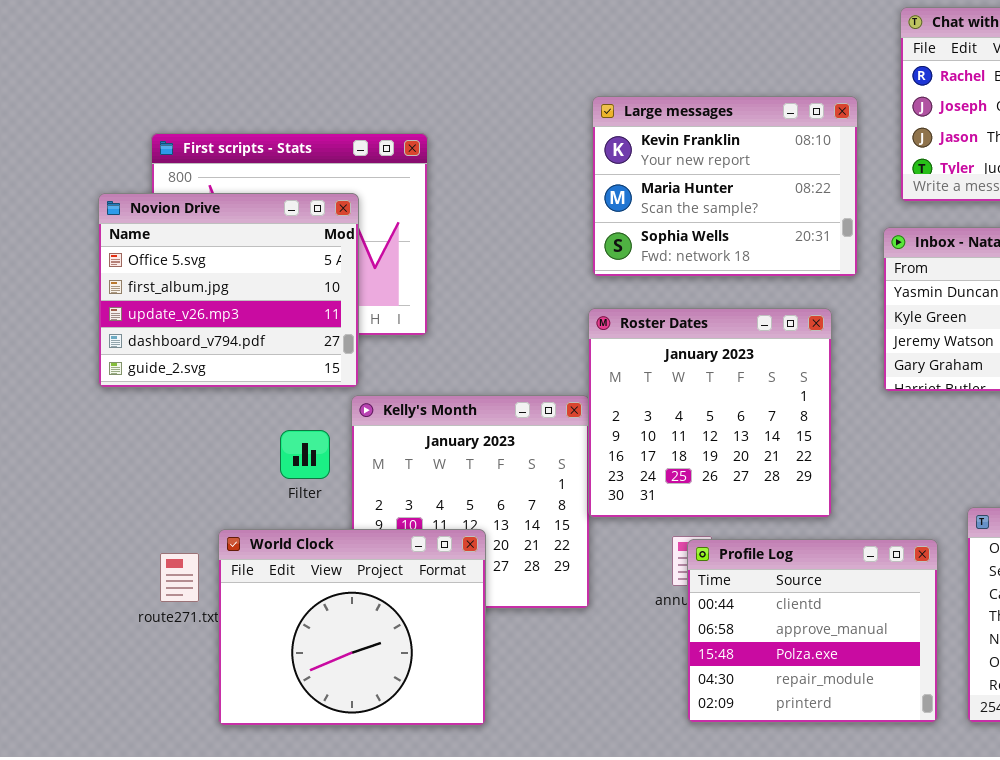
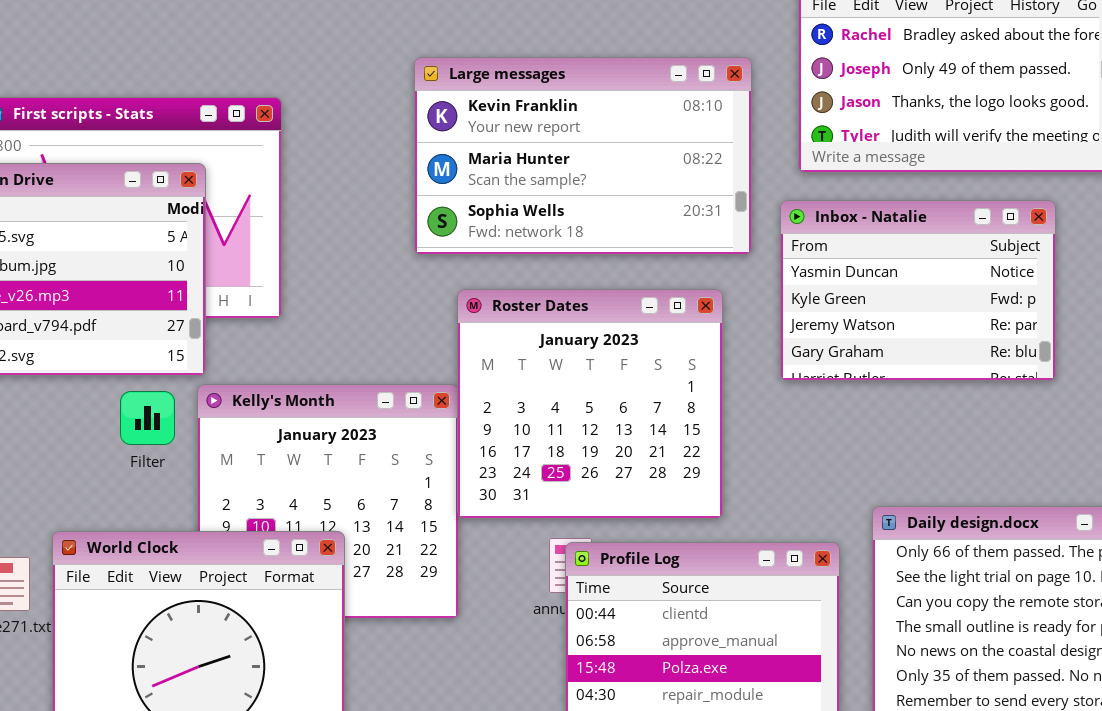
Large messages: [592,96,858,277] -> [414,57,752,255], resized
Filter: [280,430,330,479] -> [120,391,175,445], moved

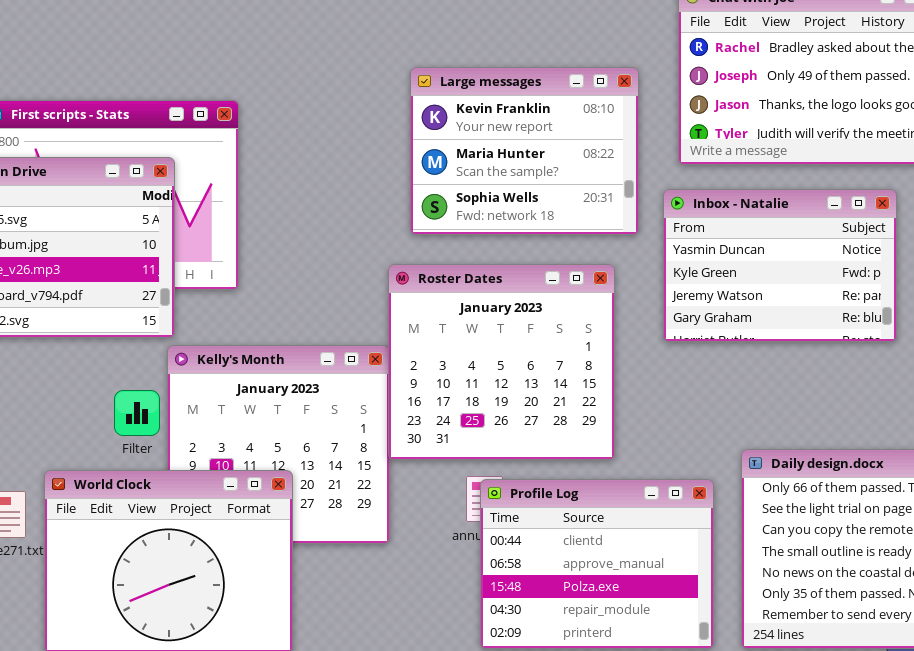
Large messages: [414,57,752,255] -> [410,67,639,235], resized
Filter: [120,391,175,445] -> [114,390,160,436], moved

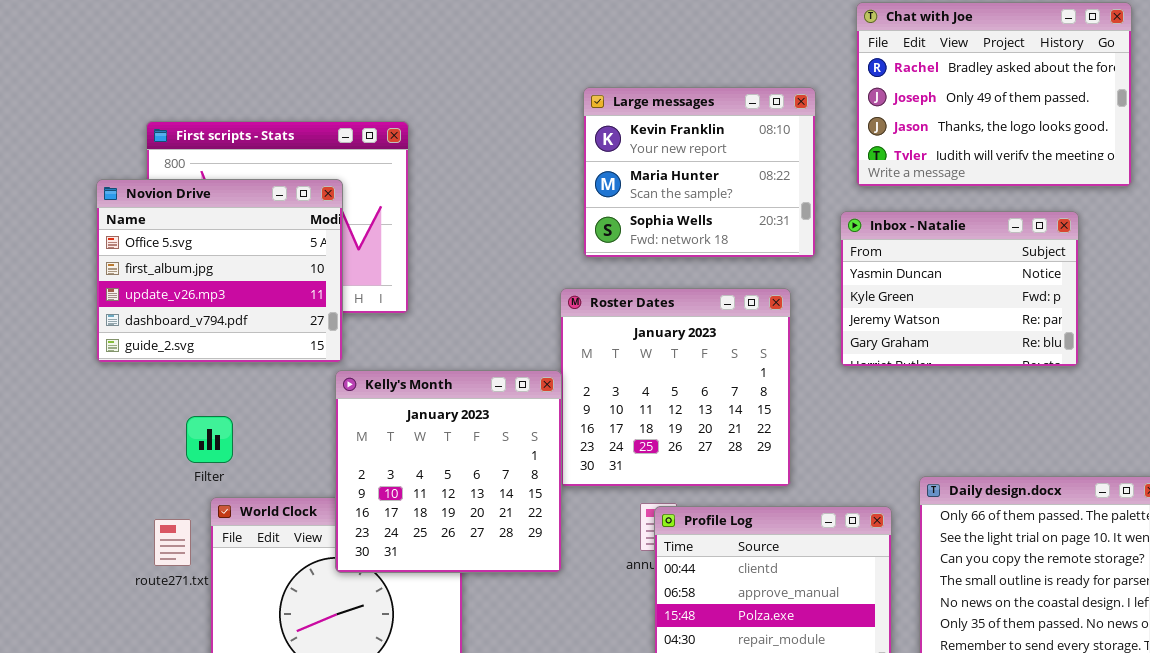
Kelly's Month: [167,345,390,544] -> [335,370,562,573], raised
Filter: [114,390,160,436] -> [186,416,233,463], moved

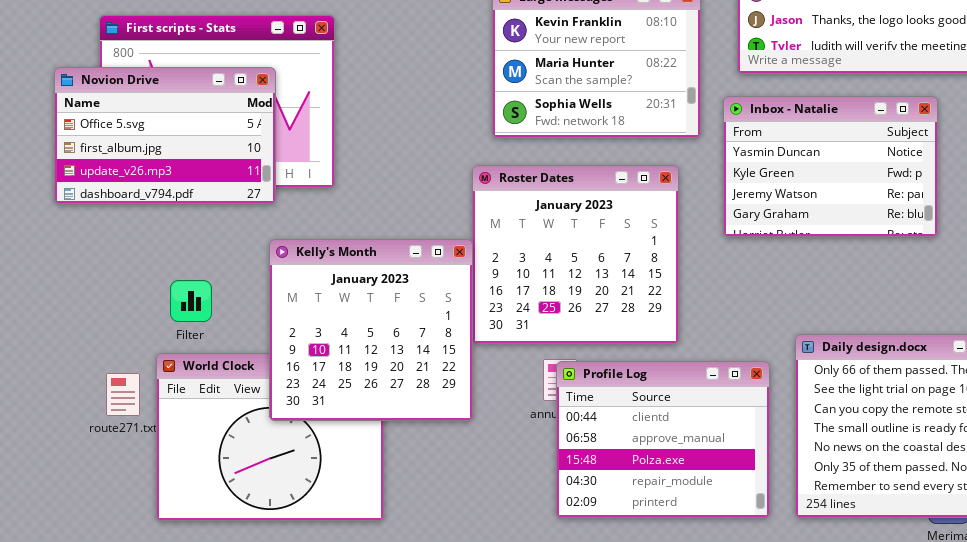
Novion Drive: [96,179,343,363] -> [54,67,276,204], resized
Filter: [186,416,233,463] -> [170,280,212,322], moved

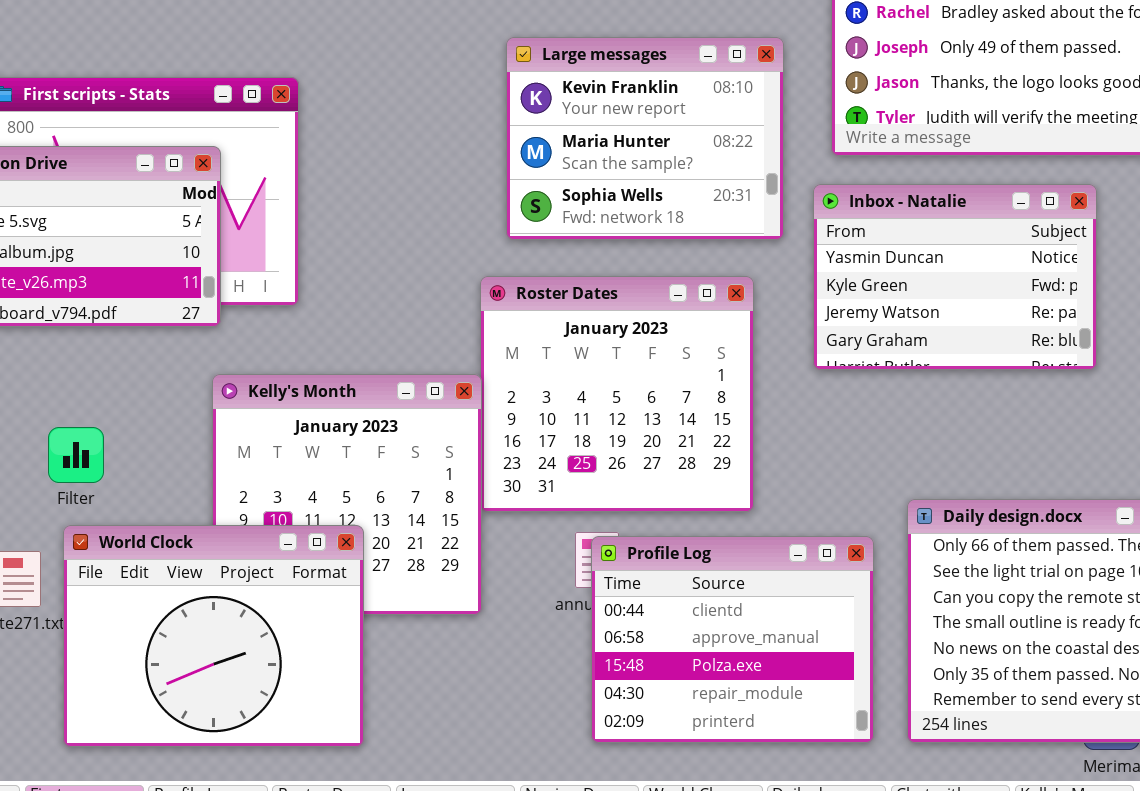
Filter: [170,280,212,322] -> [48,427,104,483], moved
World Clock: [156,353,384,521] -> [63,525,364,747], raised

